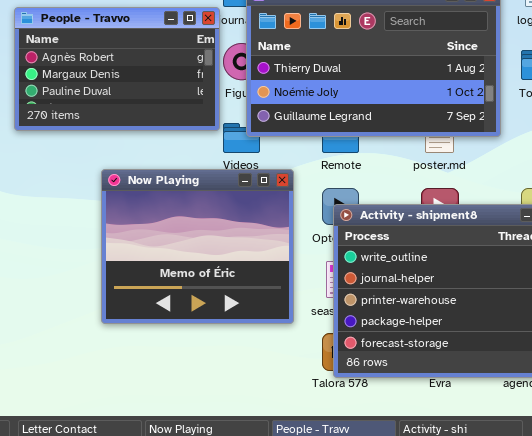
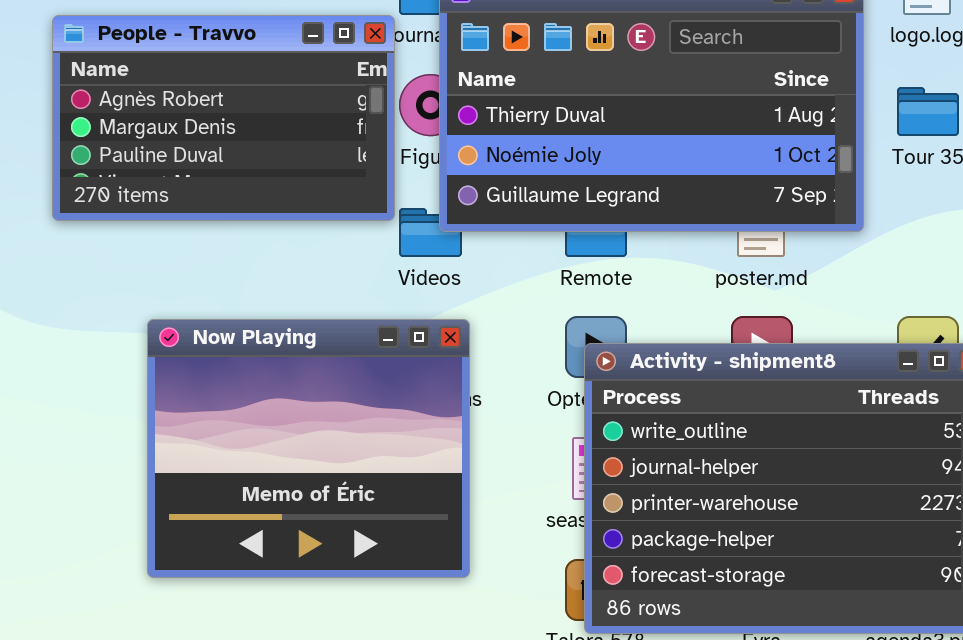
Now Playing: [101,169,294,324] -> [147,319,470,578], moved

